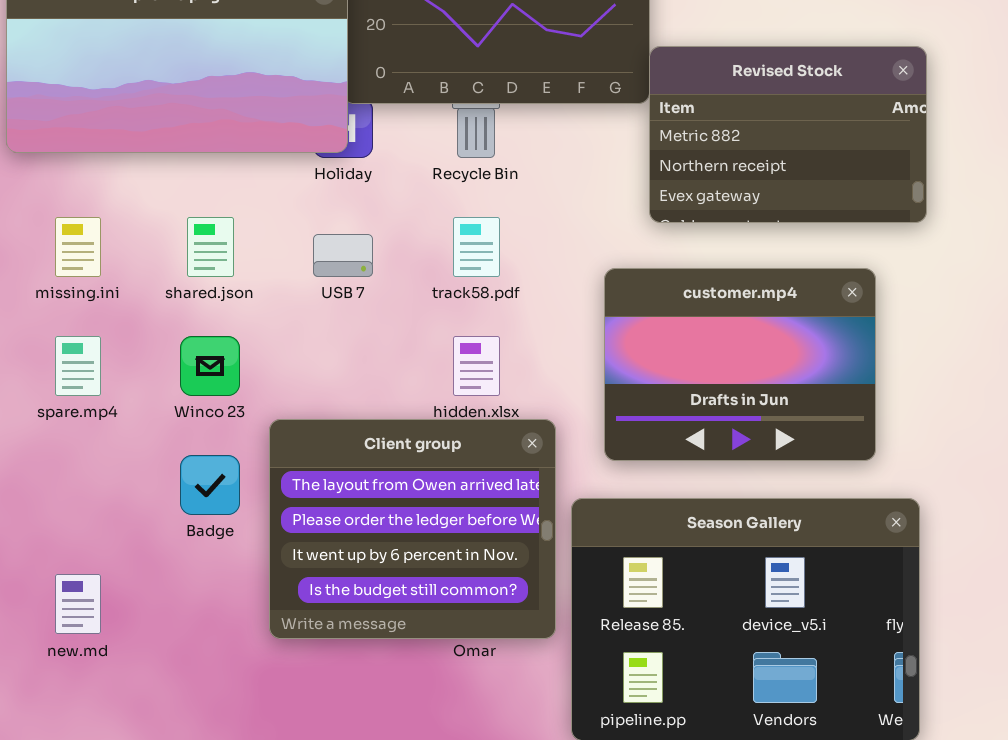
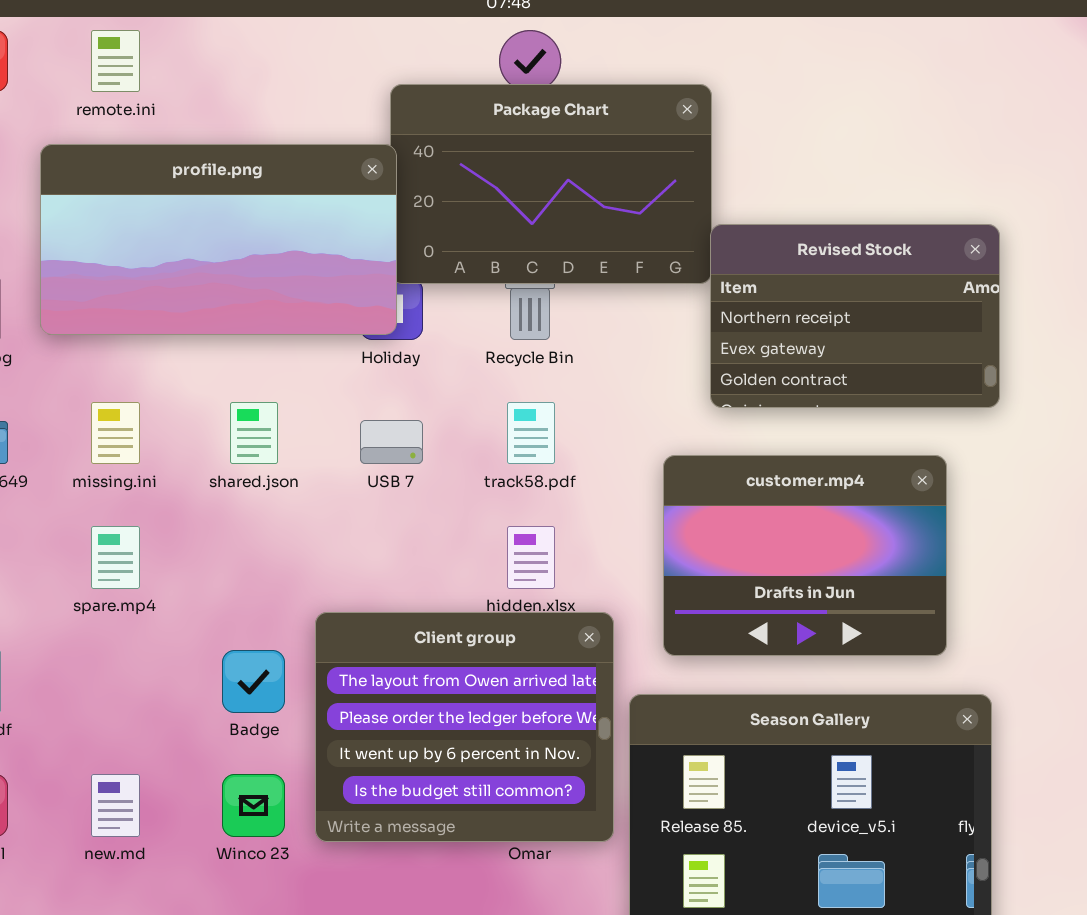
Revised Stock: [649,46,927,223] -> [710,224,1000,408], scrolled down 1 row
Winco 23: [180,336,240,396] -> [222,774,285,837], moved

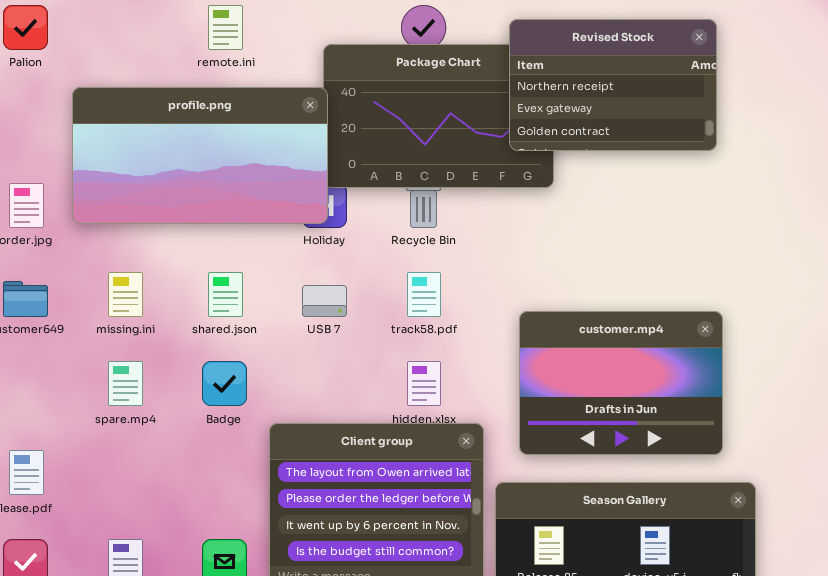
remote.ini: [91,30,140,92] -> [208,5,243,50], moved
Revised Stock: [710,224,1000,408] -> [509,19,717,151], moved
Badge: [222,650,285,713] -> [202,361,247,406], moved

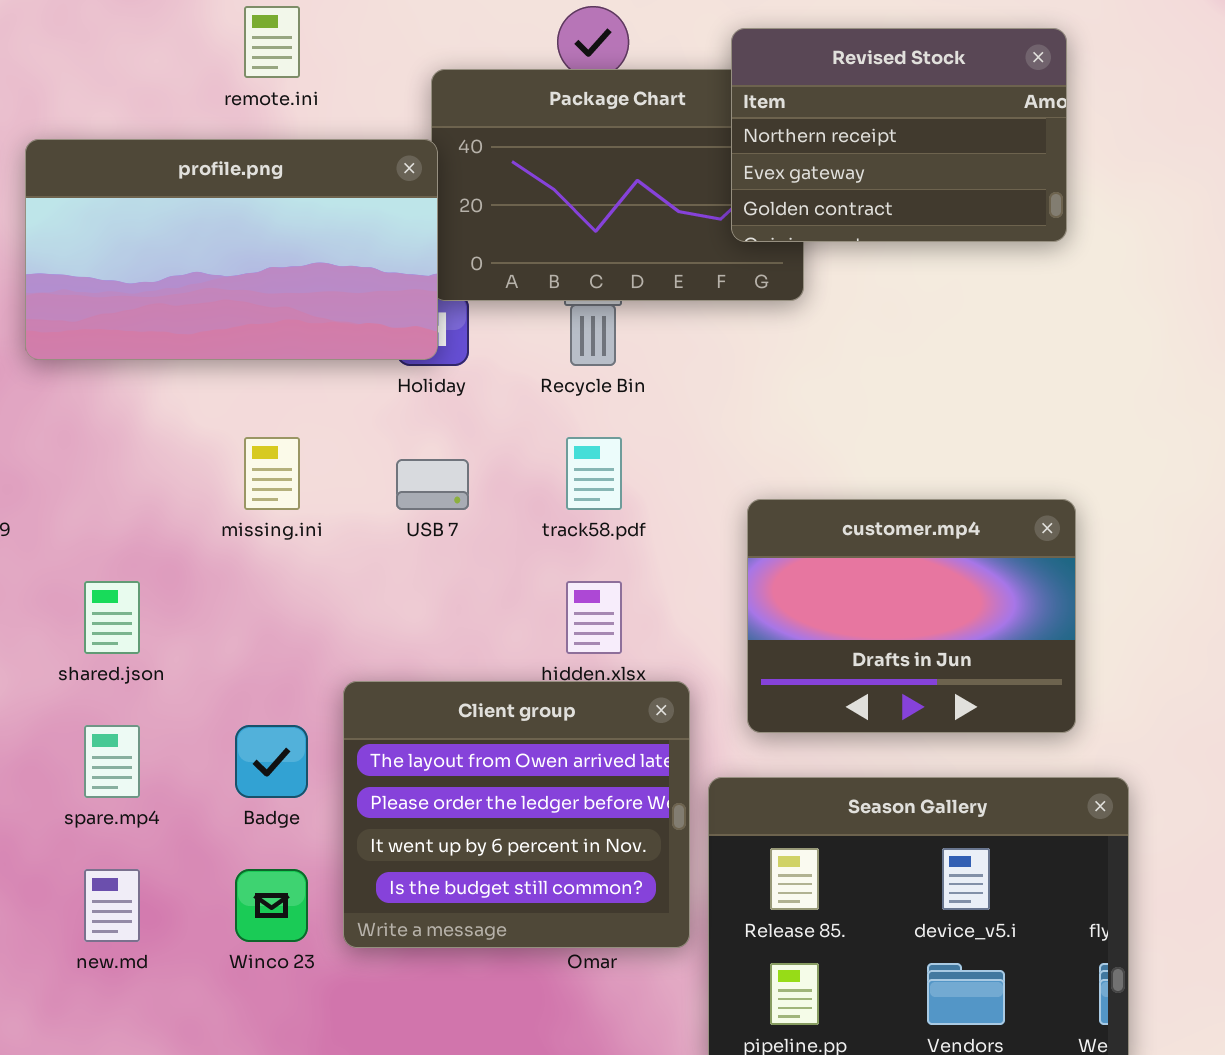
missing.ini: [108,272,143,317] -> [244,437,300,510], moved
shared.json: [208,272,243,317] -> [84,581,140,654], moved
spare.mp4: [108,361,143,406] -> [84,725,140,798], moved
Badge: [202,361,247,406] -> [235,725,308,798], moved

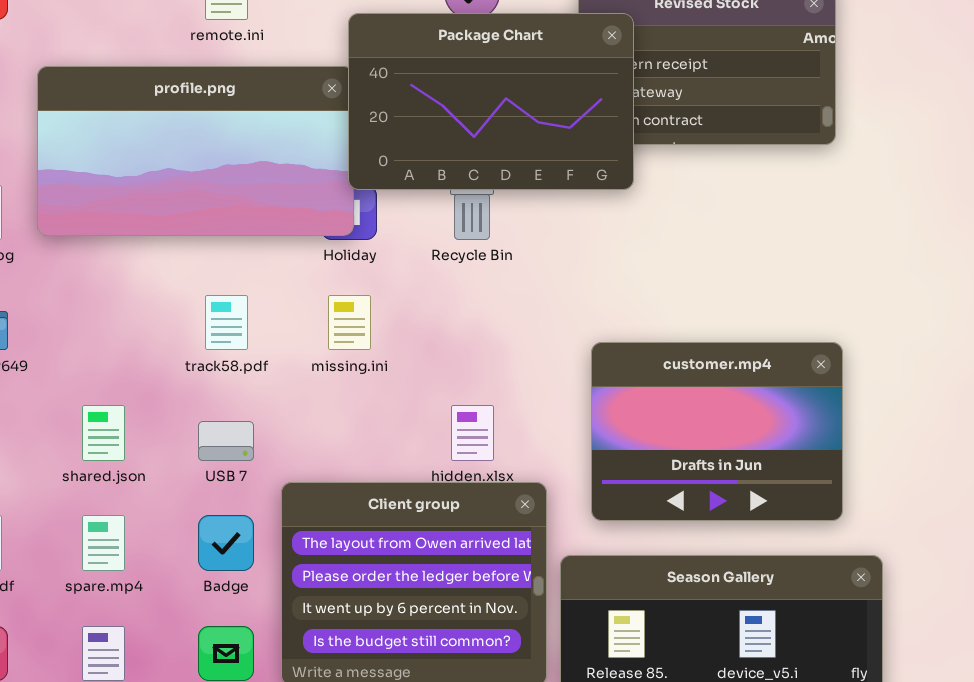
Package Chart: [431,69,804,301] -> [348,13,634,190], raised
missing.ini: [244,437,300,510] -> [328,295,371,350], moved
track58.pdf: [566,437,622,510] -> [205,295,248,350], moved
USB 7: [396,459,469,510] -> [198,421,254,461], moved

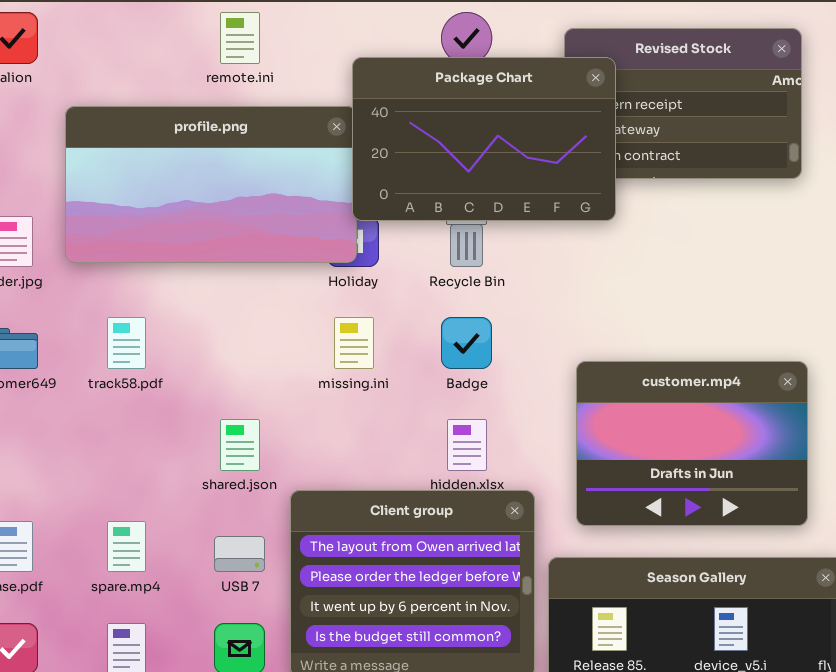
track58.pdf: [205,295,248,350] -> [107,317,146,369], moved
shared.json: [82,405,125,461] -> [220,419,260,471], moved
USB 7: [198,421,254,461] -> [214,536,265,572], moved
Badge: [198,515,254,571] -> [441,317,492,369], moved

